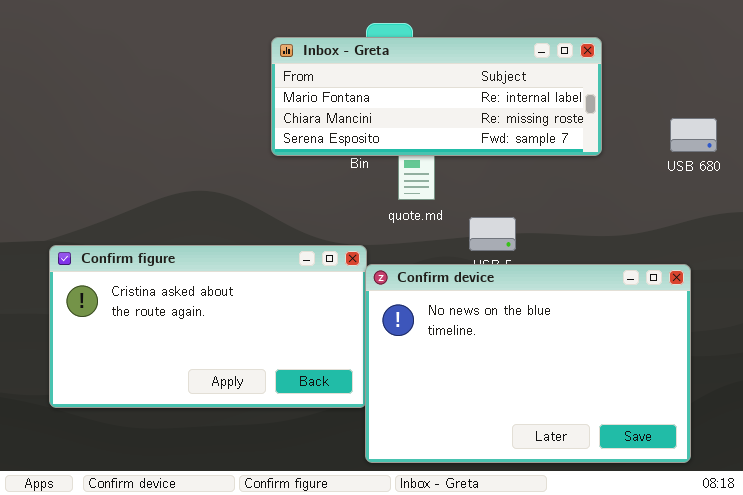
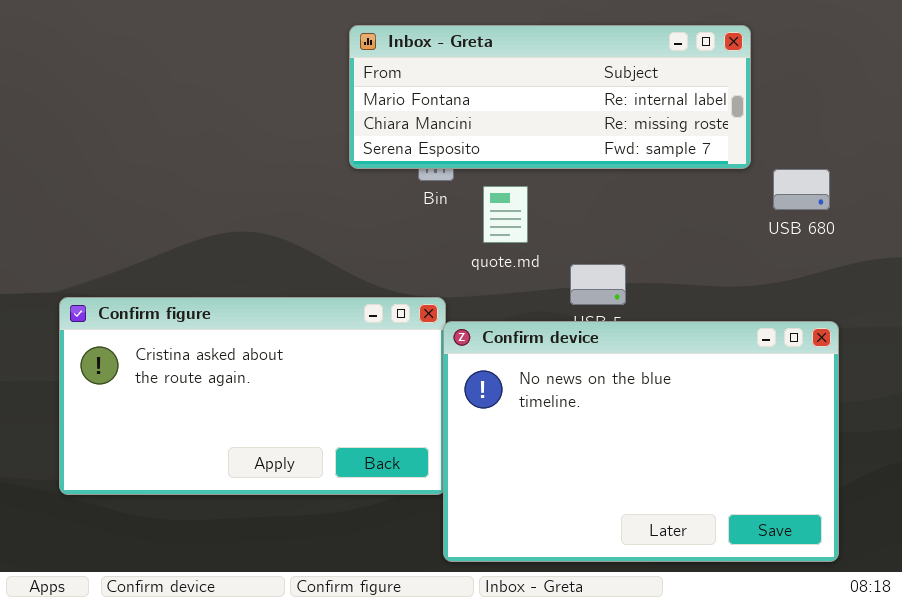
Inbox - Greta: [271,37,602,156] -> [349,25,751,169], moved
USB 680: [670,118,717,152] -> [773,169,830,210], moved

